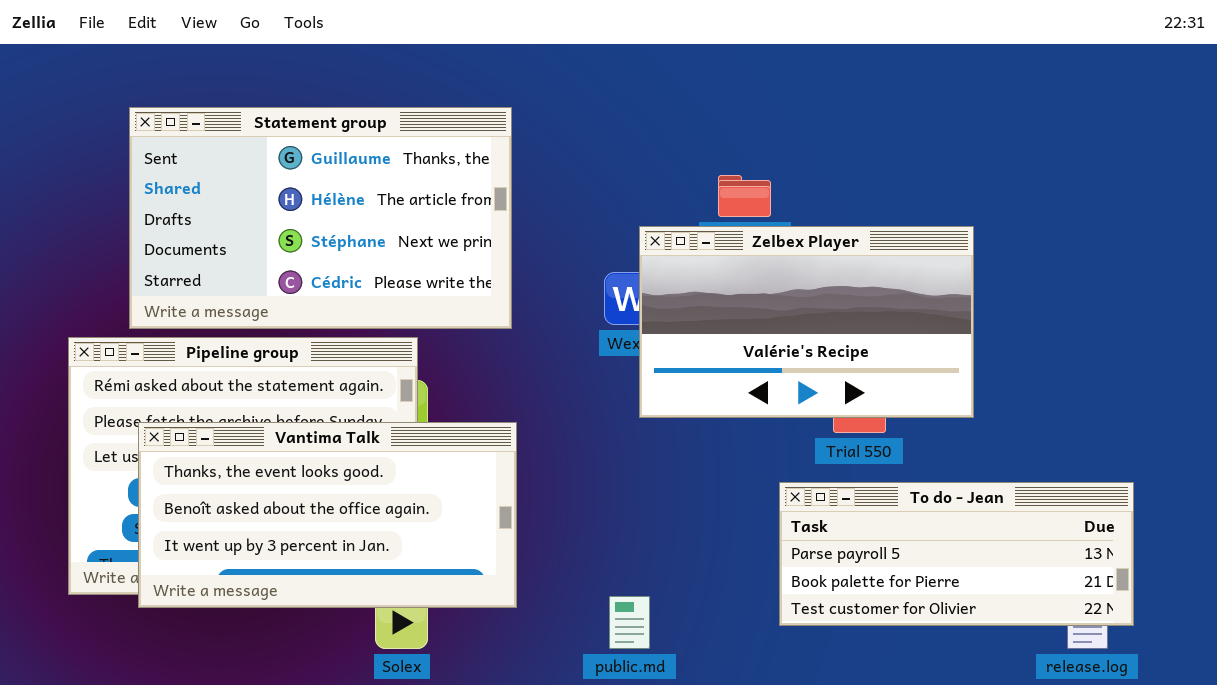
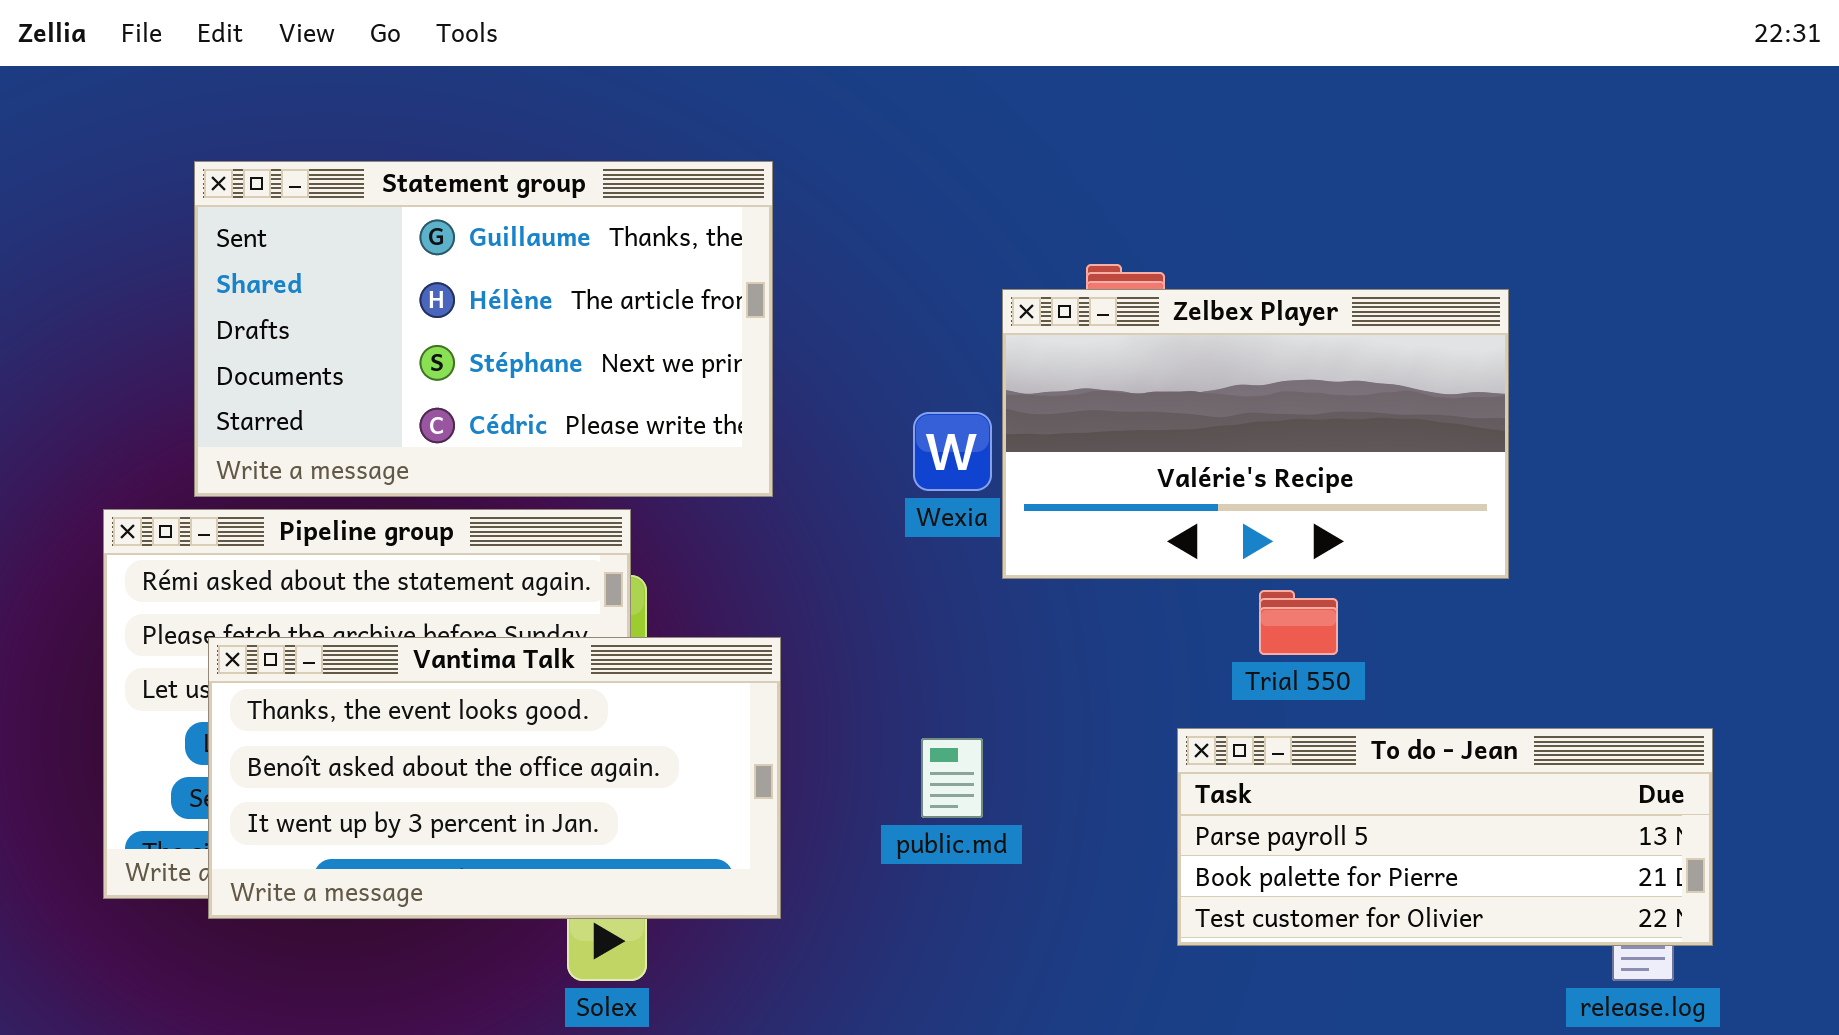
Zelbex Player: [639,226,974,418] -> [1002,289,1509,579], moved
public.md: [609,596,650,649] -> [921,738,983,818], moved

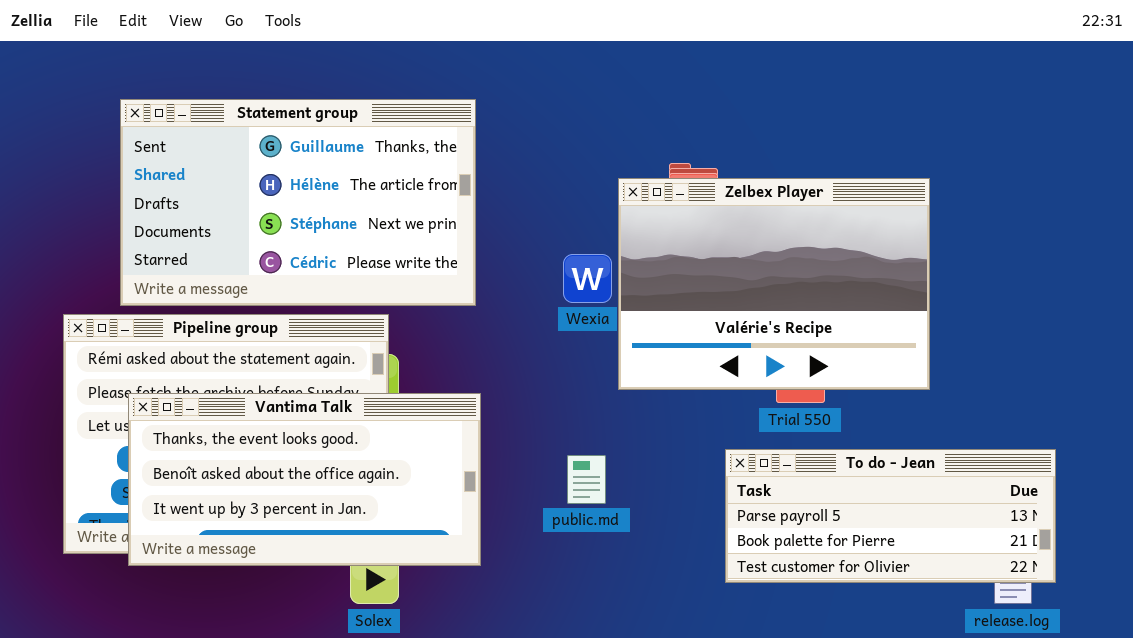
Zelbex Player: [1002,289,1509,579] -> [618,178,930,390], resized

